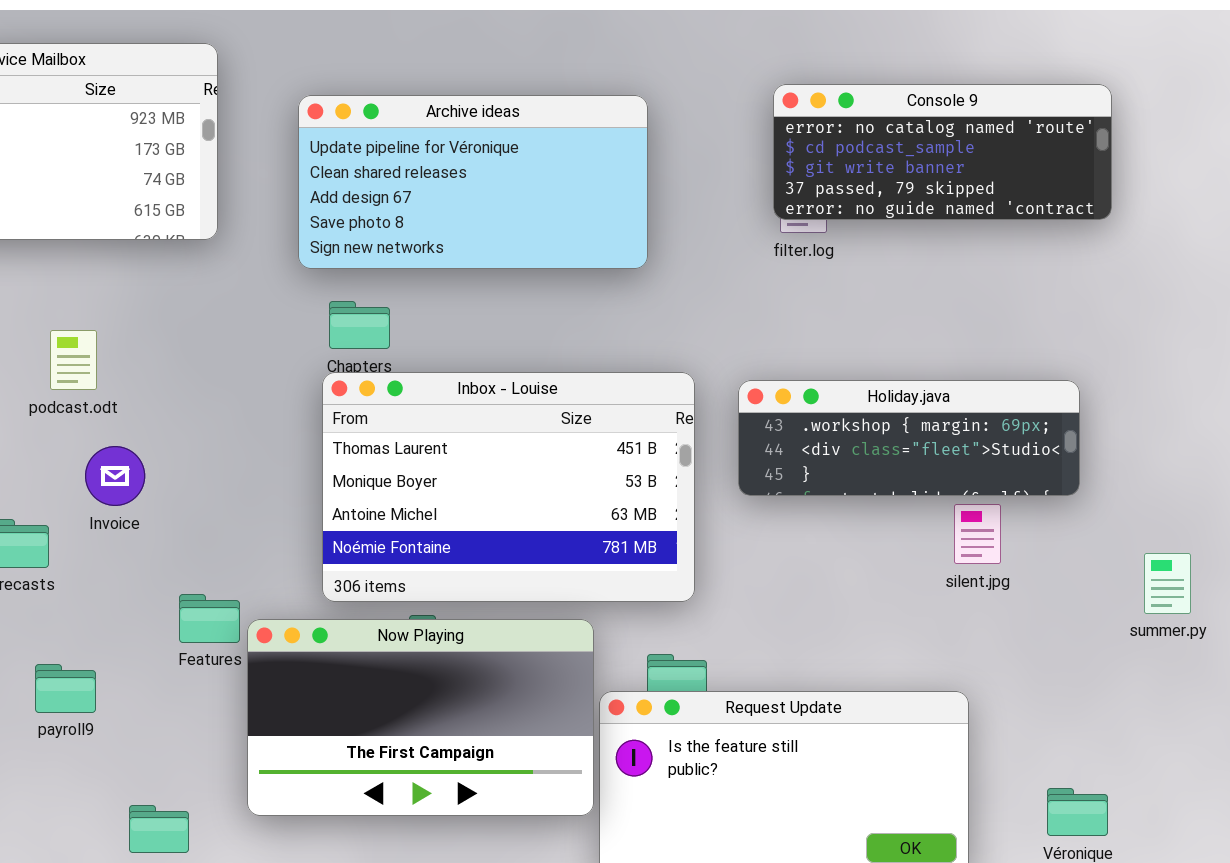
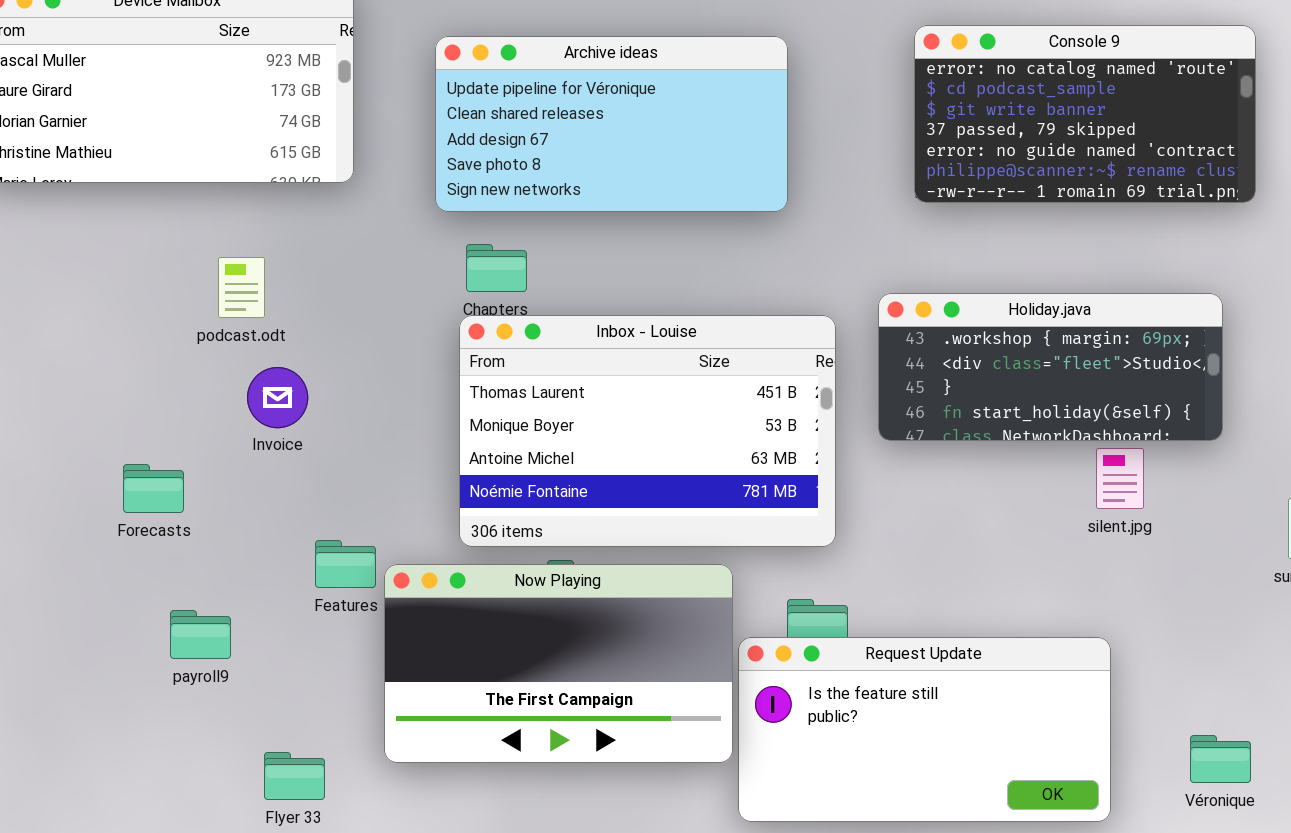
Console 9: [773,84,1112,220] -> [914,25,1256,203], resized
podcast.odt: [50,330,97,390] -> [218,257,265,318], moved
Holiday.java: [738,380,1080,496] -> [878,293,1223,441], resized
Invoice: [85,446,145,506] -> [247,367,308,428], moved

